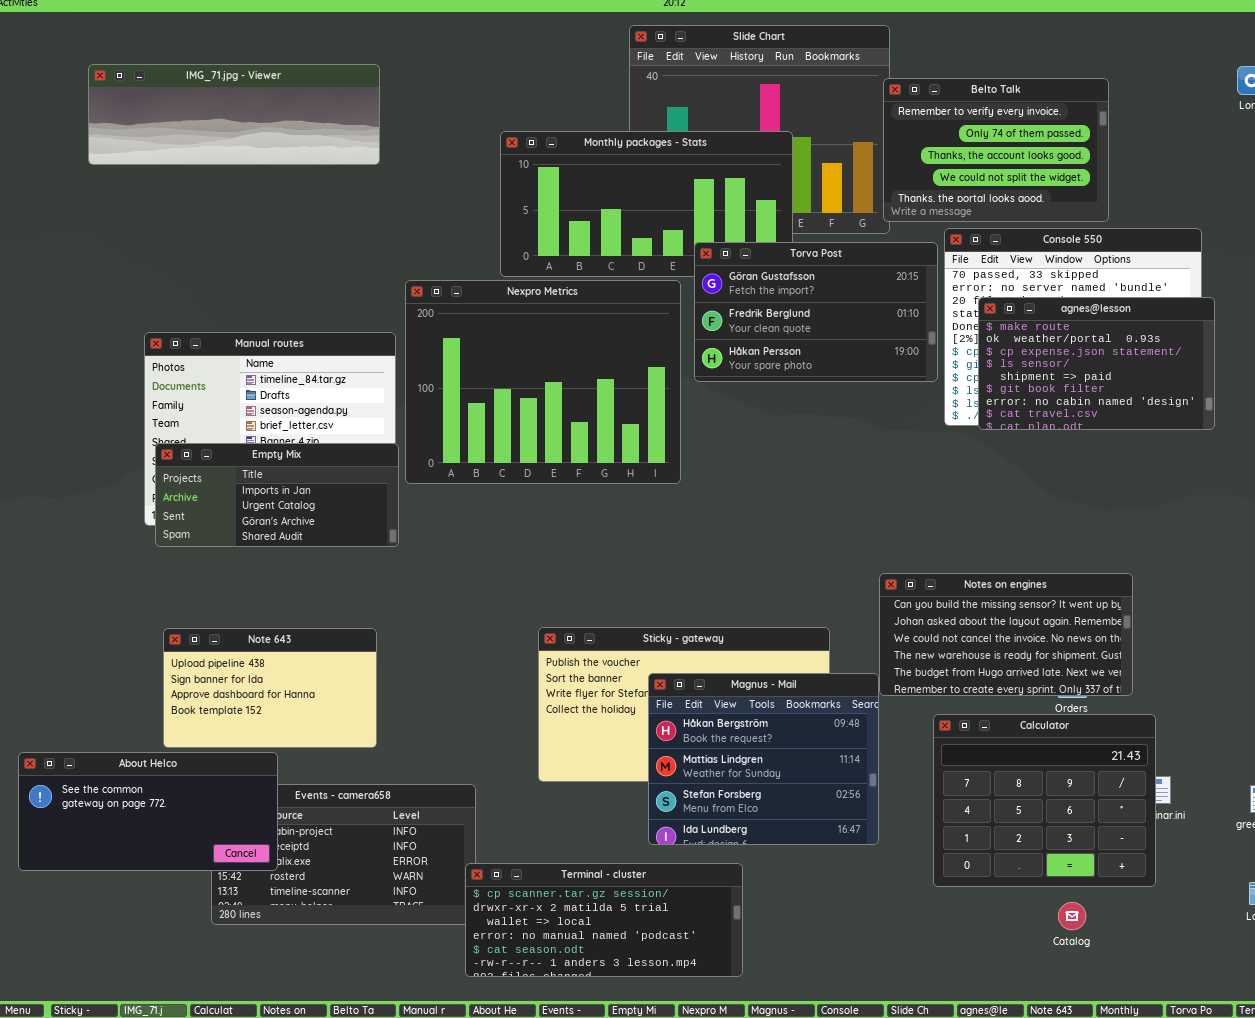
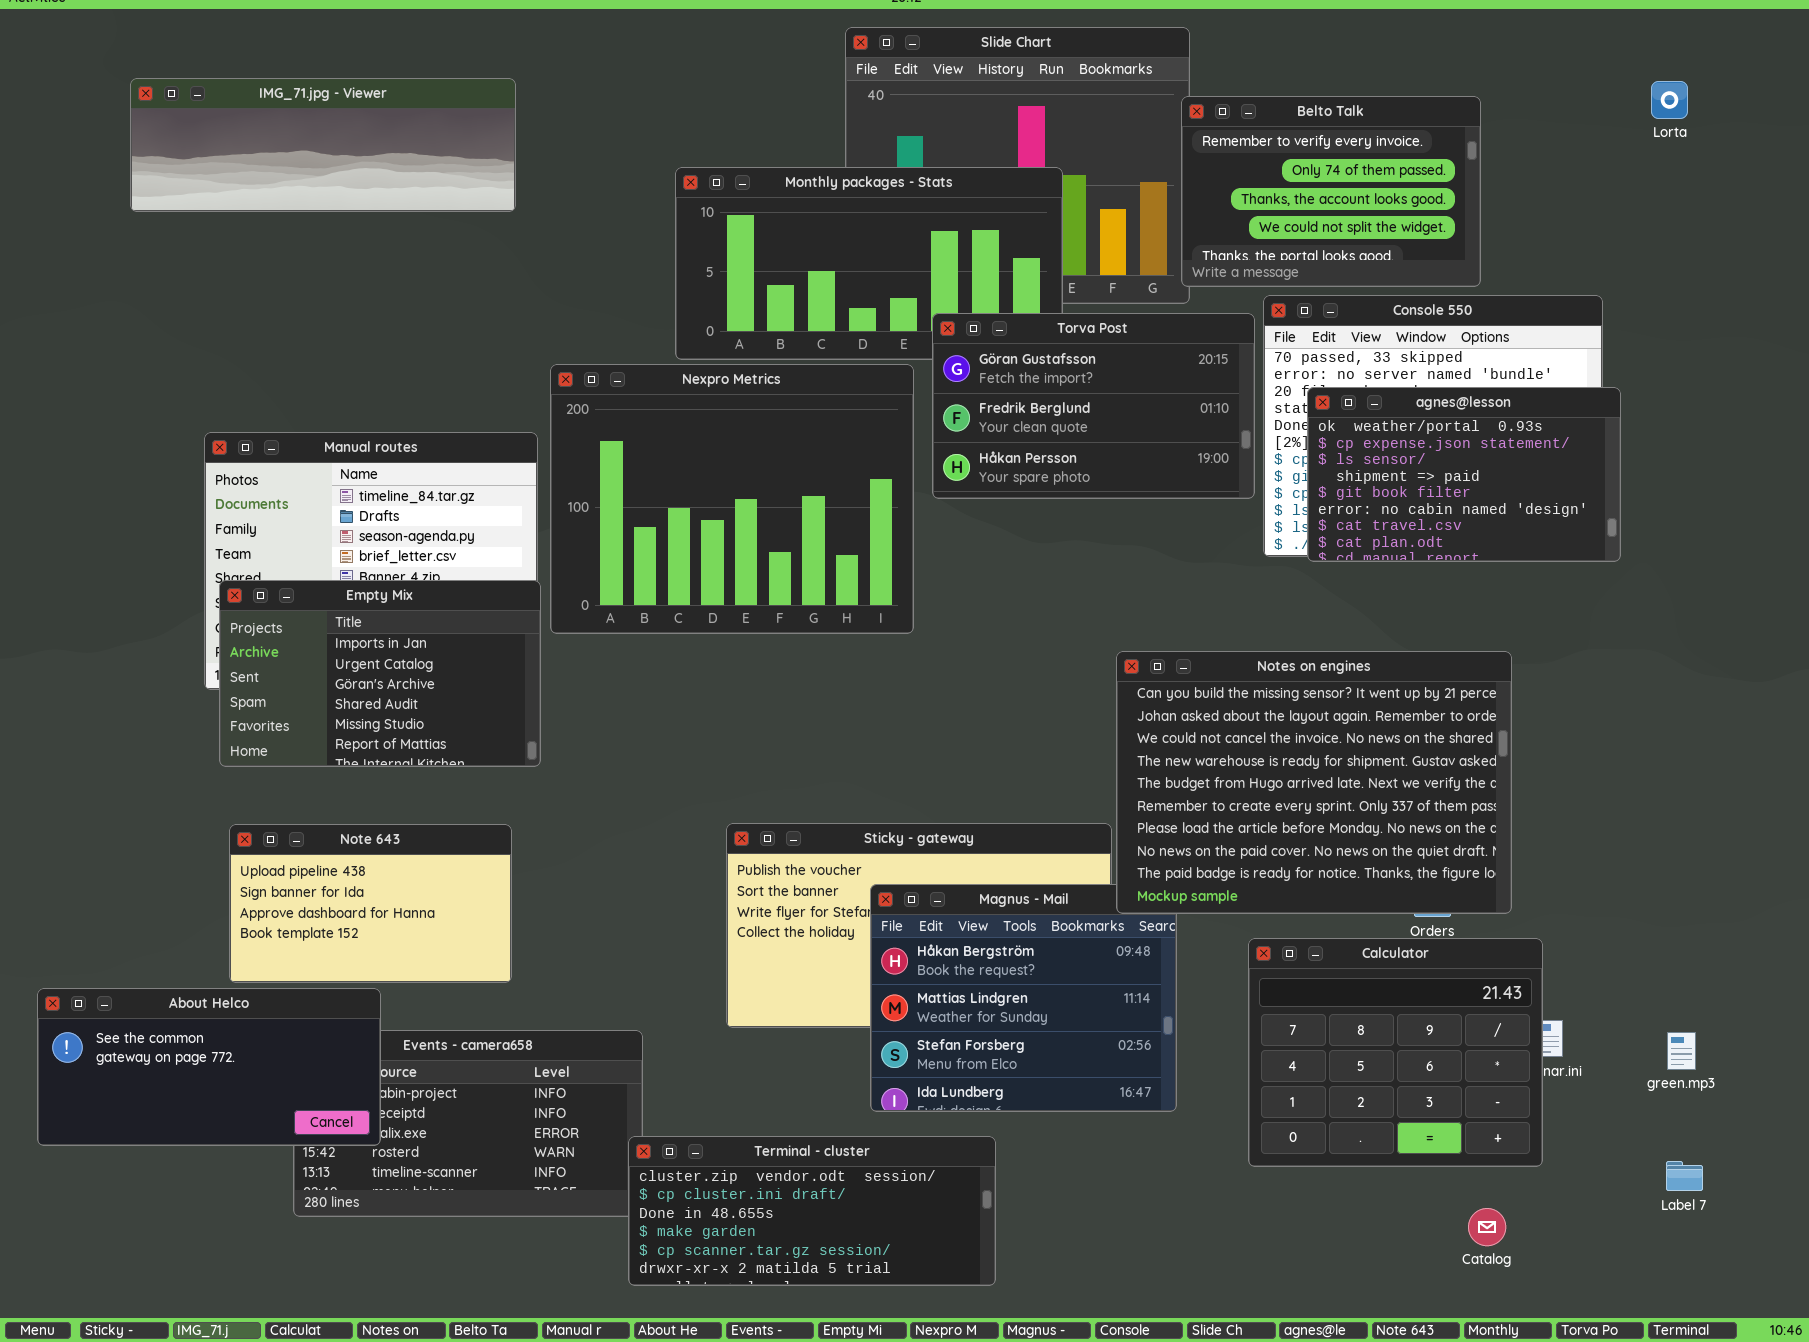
agnes@lesson: [978,297,1215,430] -> [1307,387,1621,562], scrolled down 1 row
Empty Mix: [155,443,399,547] -> [219,580,541,767], resized
Notes on engines: [879,573,1133,696] -> [1116,651,1512,914], resized
Terminal - cluster: [465,863,743,977] -> [628,1136,996,1286], scrolled up 4 rows
Catalog: [1058,902,1086,930] -> [1468,1208,1506,1246], moved

